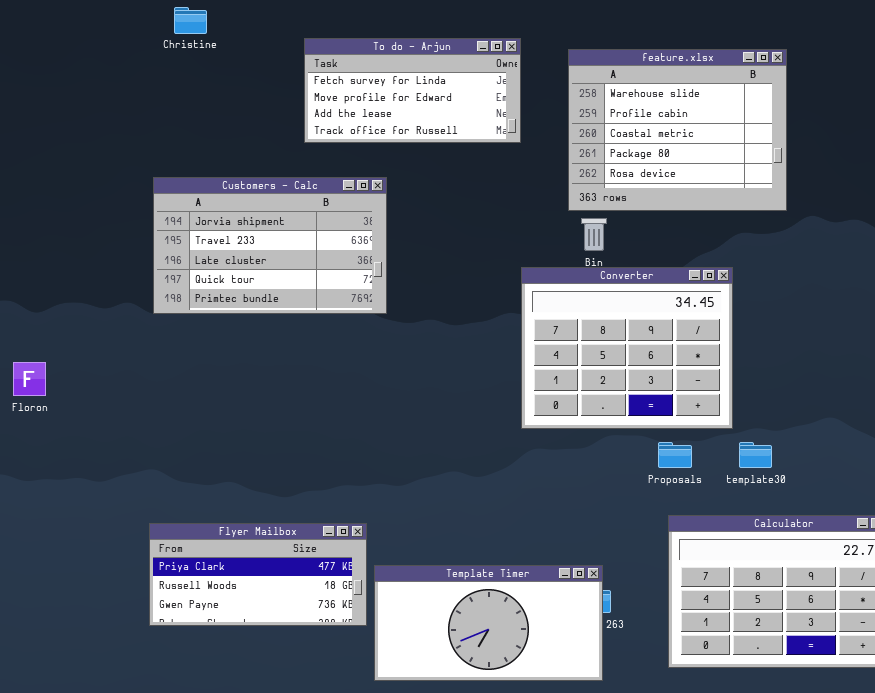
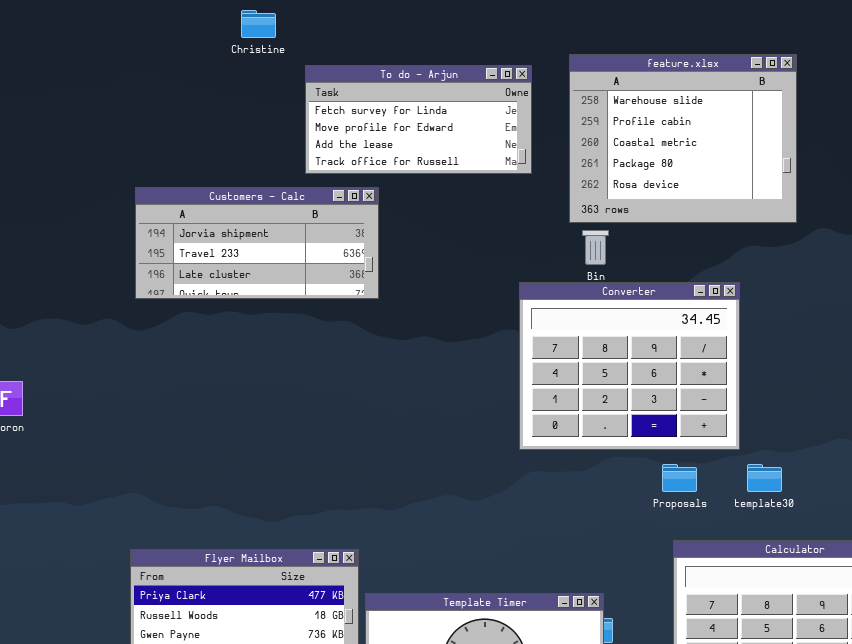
Christine: [174,7,207,34] -> [241,10,276,38], moved
To do - Arjun: [304,38,521,143] -> [305,65,532,174], moved
Customers - Calc: [153,177,387,314] -> [135,187,379,299], resized

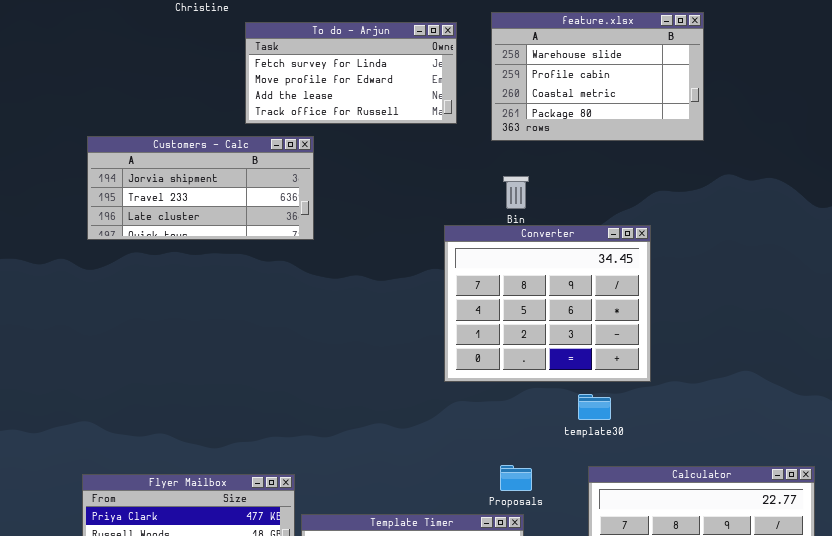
feature.xlsx: [569,54,797,223] -> [491,12,704,141], resized
Proposals: [662,464,697,492] -> [500,465,532,491], moved
template30: [747,464,782,492] -> [578,394,611,420], moved

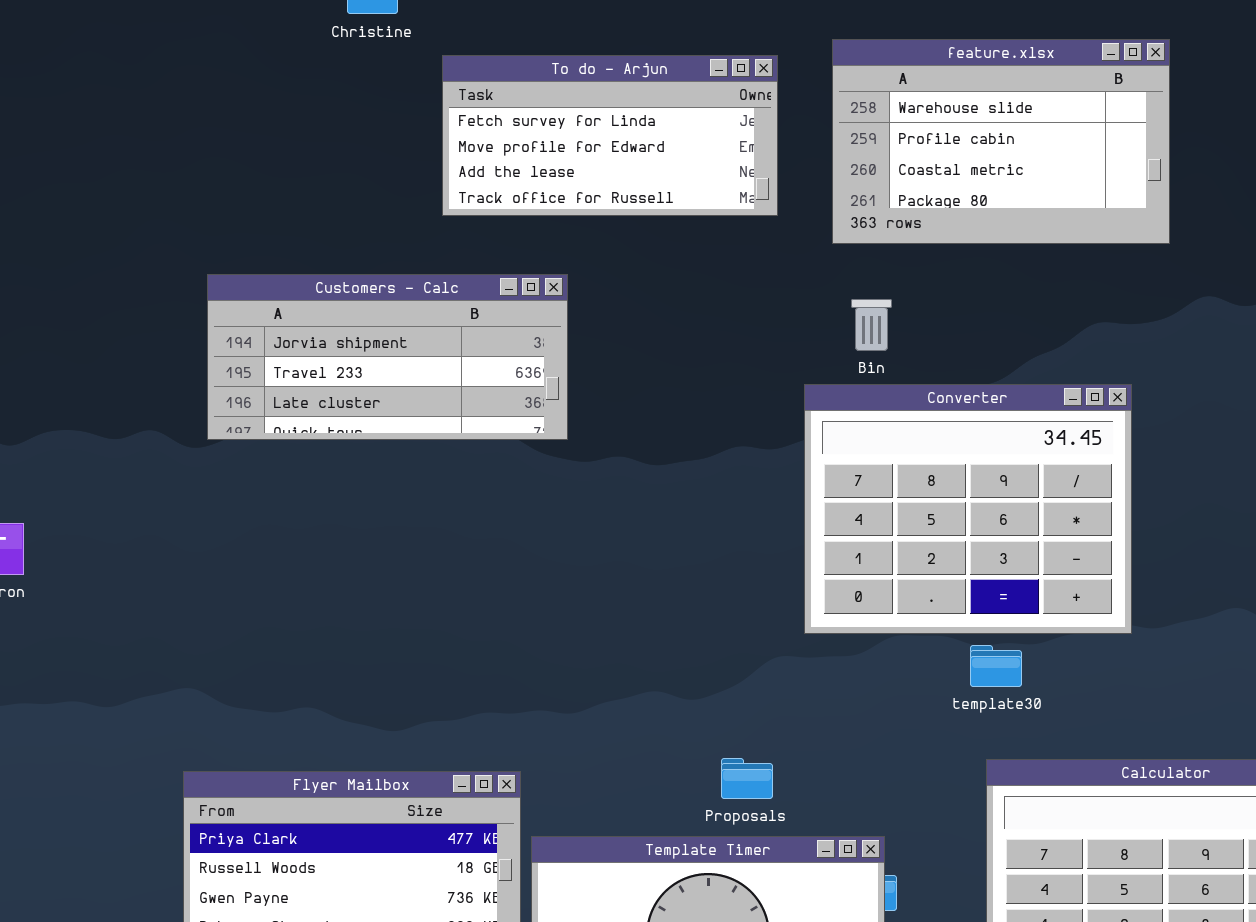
Customers - Calc: [87,136,314,240] -> [207,274,568,440], moved
Converter: [444,225,651,382] -> [804,384,1132,634], moved
Proposals: [500,465,532,491] -> [721,758,773,799], moved

